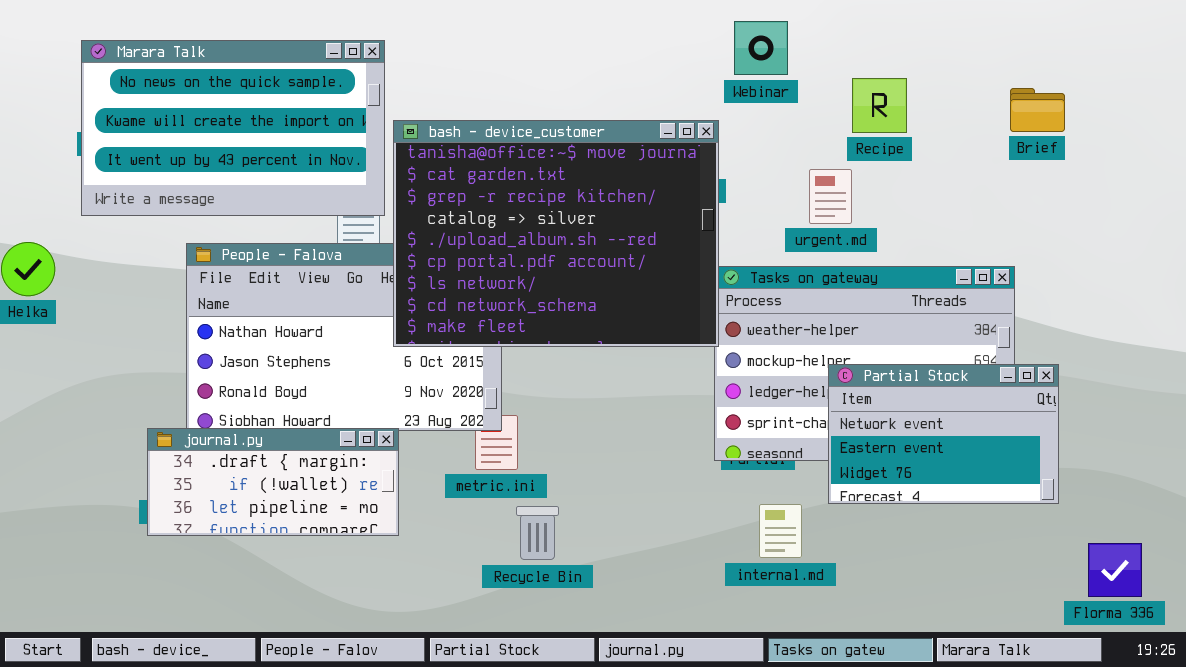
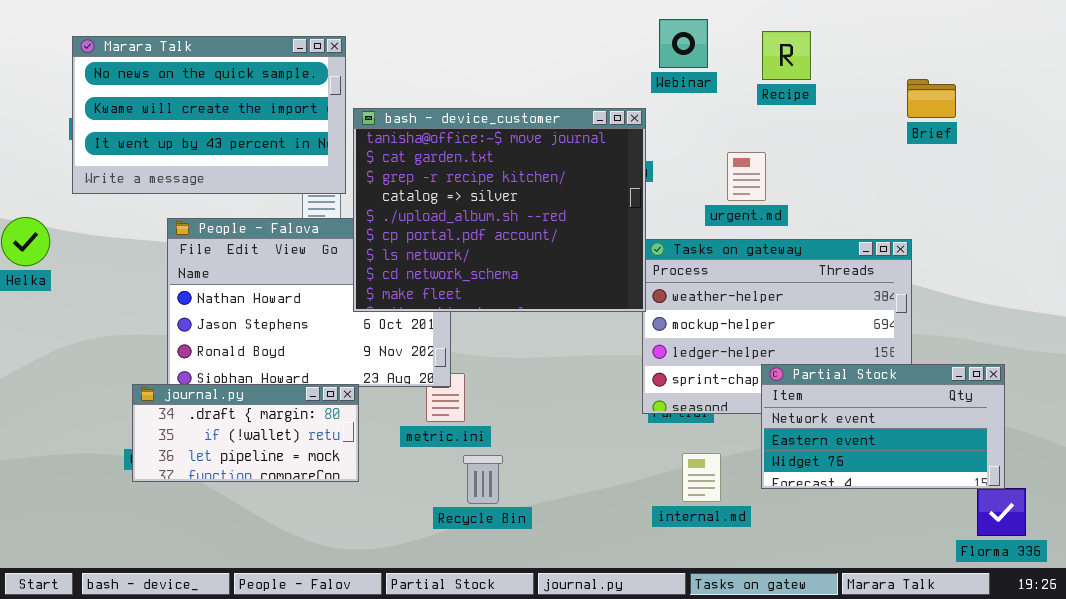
Recipe: [852,78,907,133] -> [762,31,811,80], moved
Partial Stock: [828,364,1059,504] -> [761,364,1005,489], moved, resized

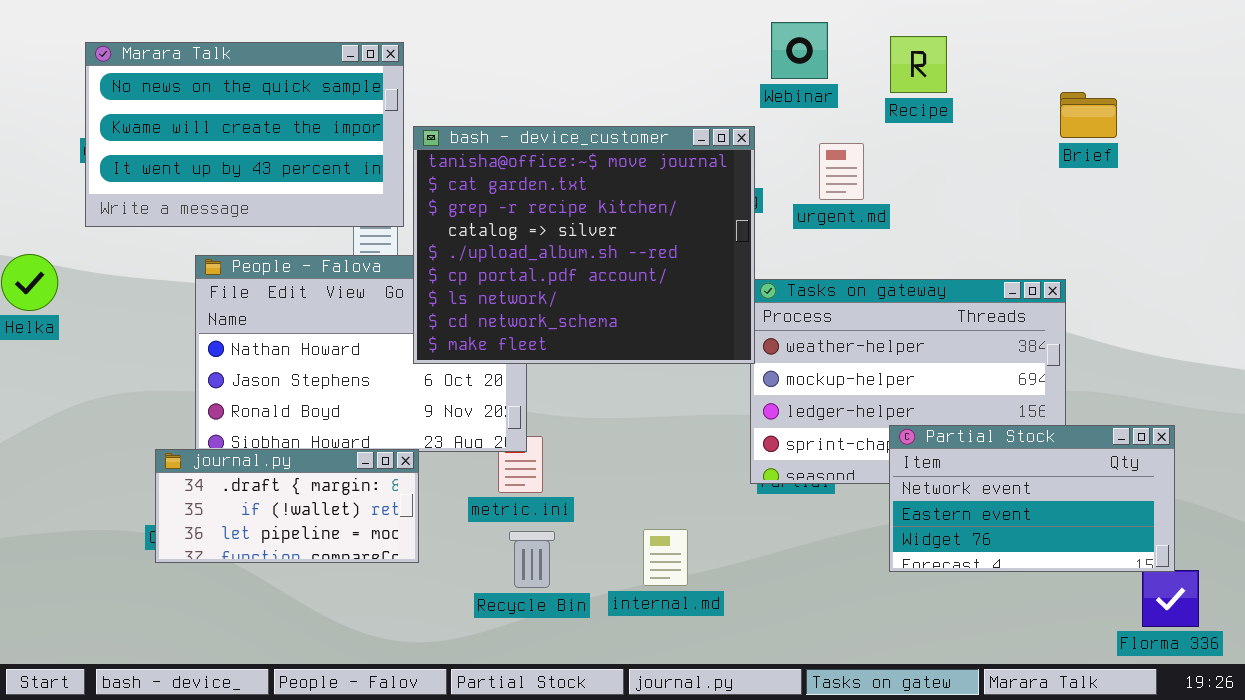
urgent.md: [727,152,766,201] -> [819,143,864,200], moved
internal.md: [682,453,721,502] -> [643,529,688,586], moved
Recycle Bin: [463,455,503,504] -> [509,531,555,588], moved

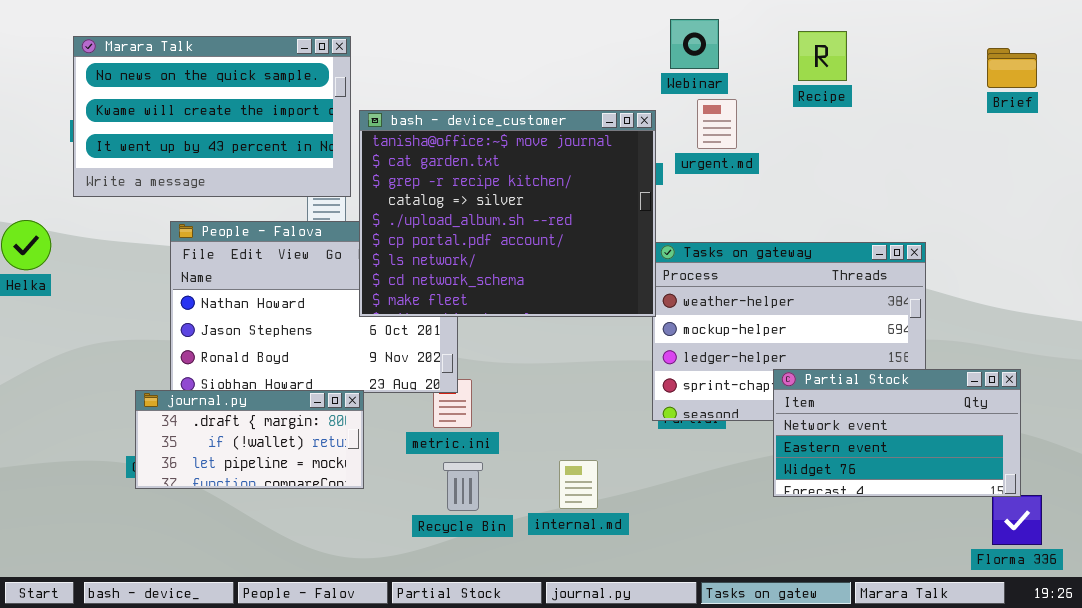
Recipe: [890,36,947,93] -> [798,31,847,81], moved
Brief: [1060,92,1117,138] -> [987,48,1037,88], moved
urgent.md: [819,143,864,200] -> [697,99,737,149], moved

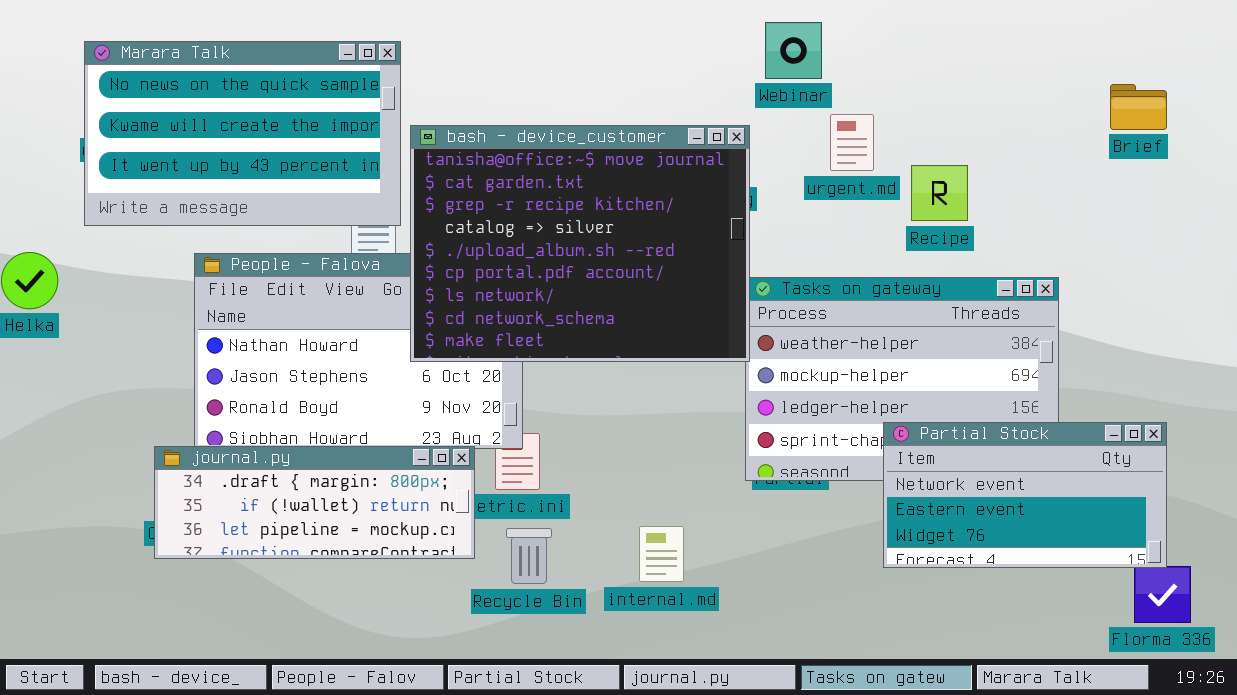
Recipe: [798,31,847,81] -> [911,165,968,221], moved
Brief: [987,48,1037,88] -> [1110,84,1167,130], moved
urgent.md: [697,99,737,149] -> [830,114,874,171], moved
journal.py: [135,390,364,489] -> [154,446,475,559], resized

